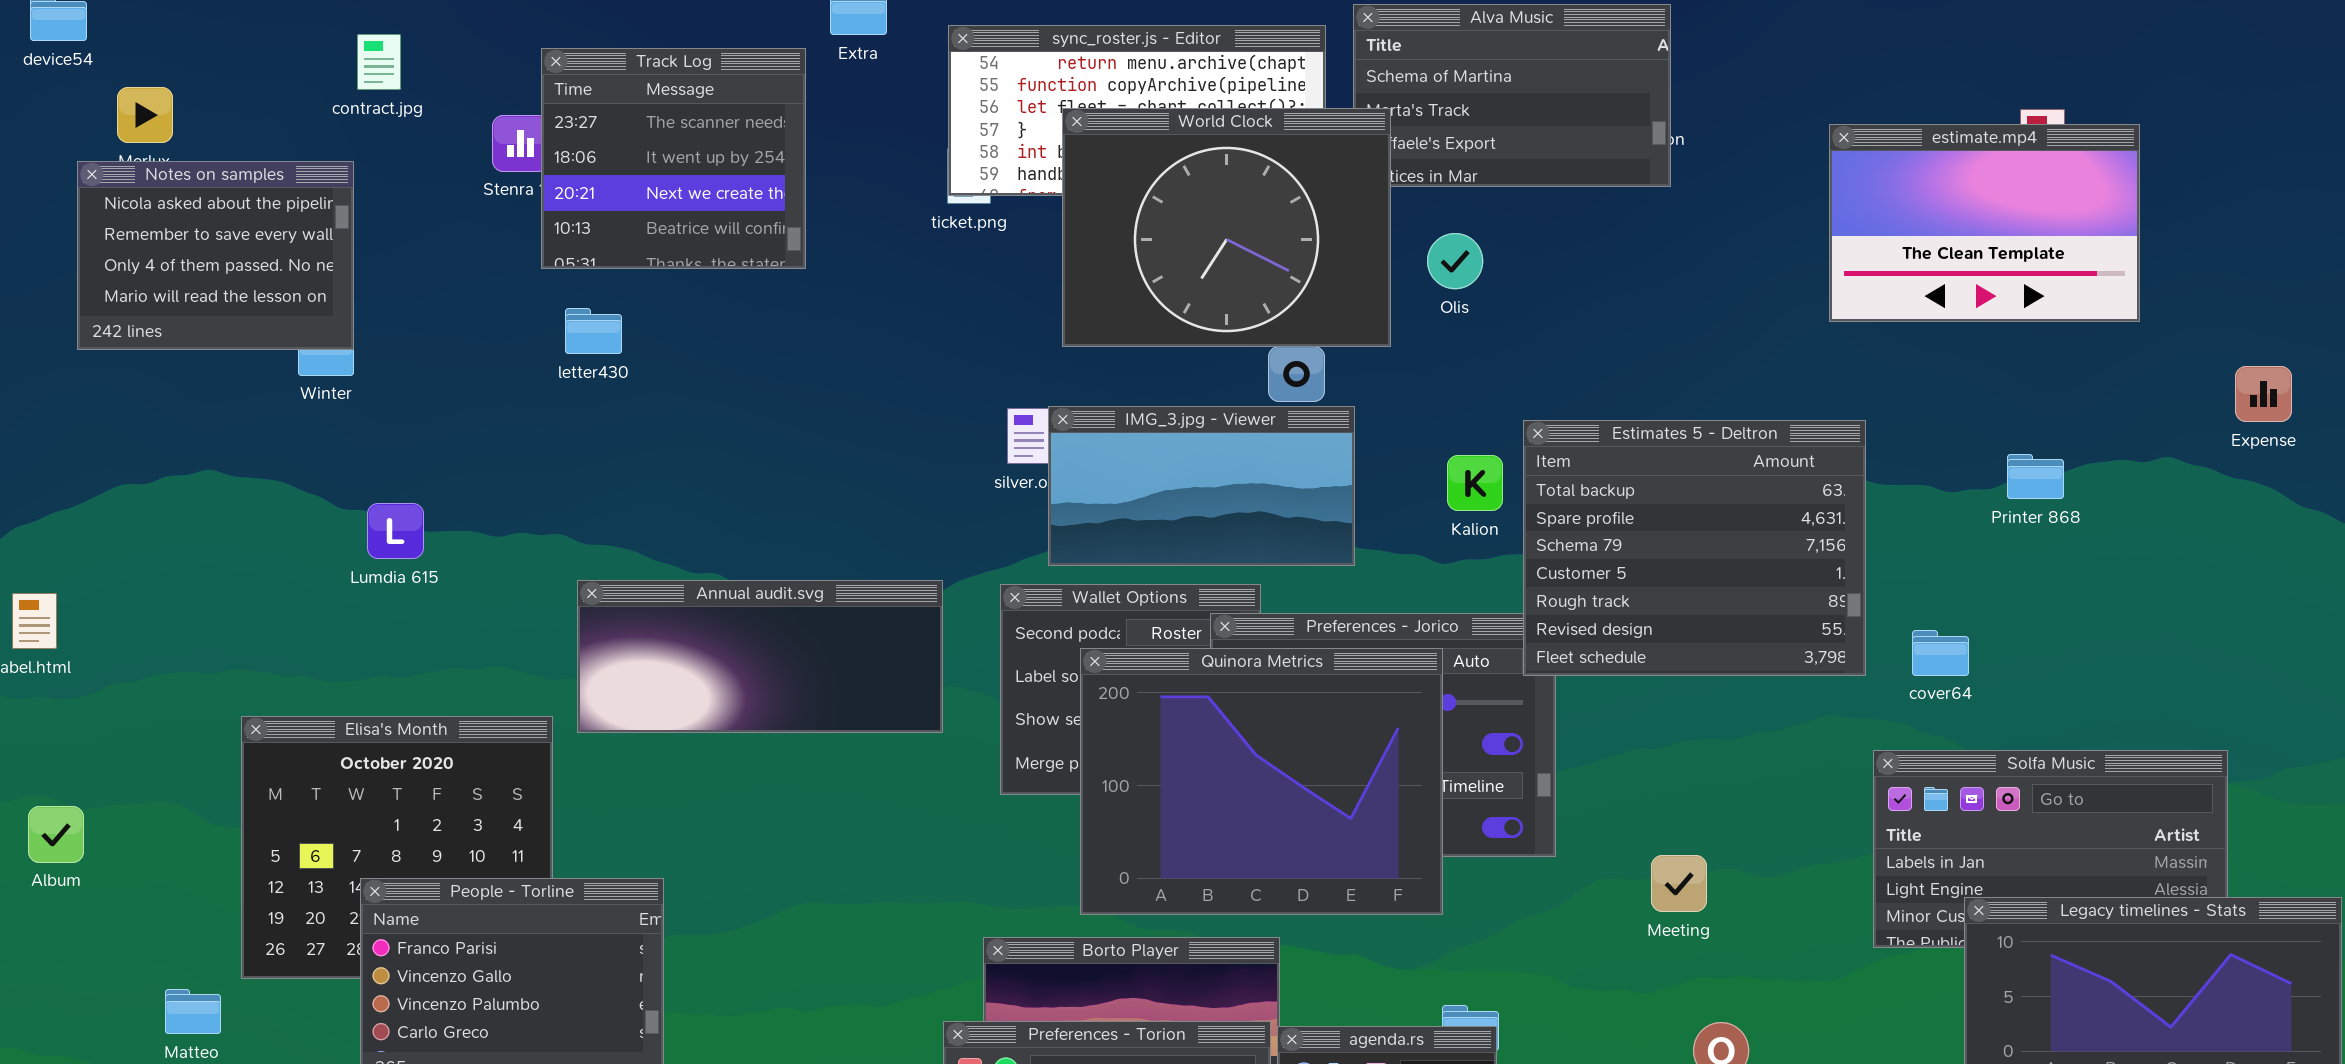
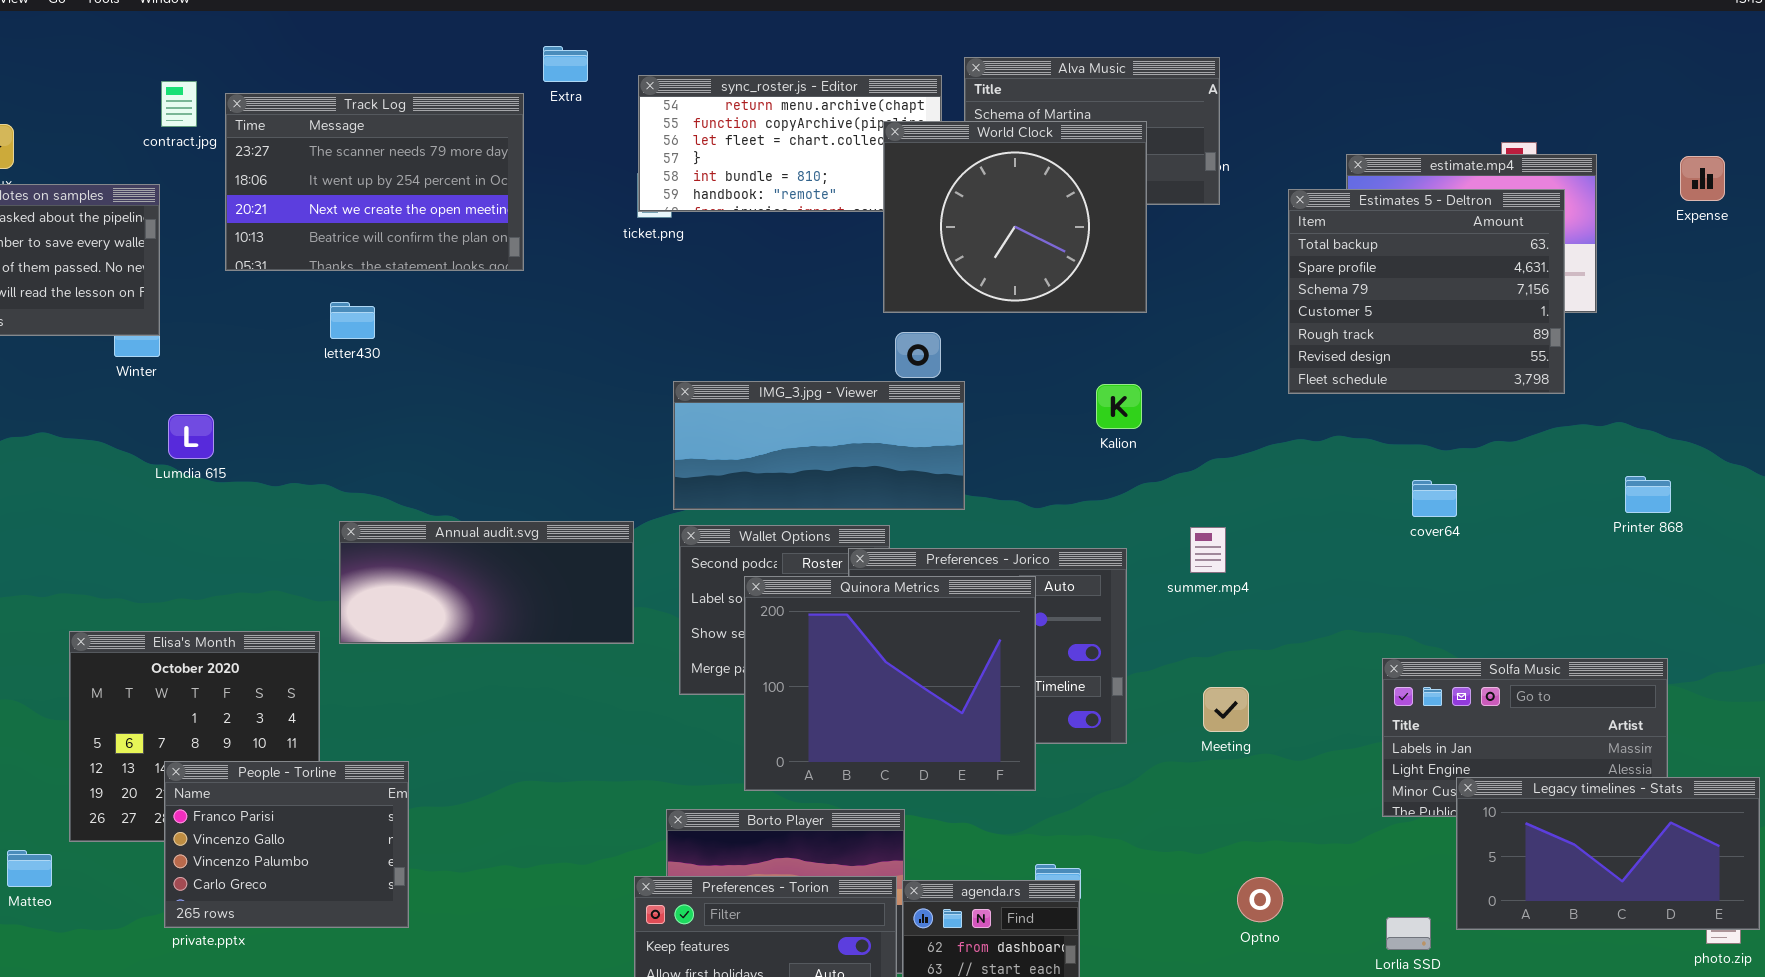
Track Log: [541,48,806,269] -> [225,93,524,271], resized
World Clock: [1062,108,1391,347] -> [883,121,1147,313], moved
Expense: [2235,366,2292,422] -> [1680,156,1725,201], moved
IMG_3.jpg - Viewer: [1048,406,1355,566] -> [673,381,965,510], resized
Estimates 5 - Deltron: [1523,420,1866,676] -> [1288,189,1565,394], moved
Printer 868: [2007,454,2064,499] -> [1625,476,1671,513], moved
Kalion: [1447,455,1503,511] -> [1096,384,1142,429], moved
Lumdia 615: [367,503,424,559] -> [168,414,214,459], moved
cover64: [1912,630,1969,676] -> [1412,480,1457,517], moved
Meeting: [1651,855,1707,912] -> [1203,687,1249,732], moved

